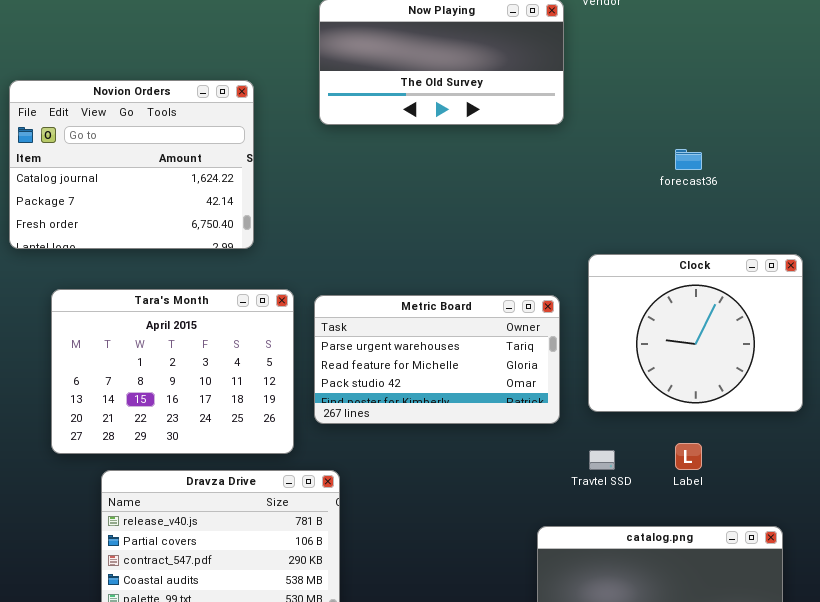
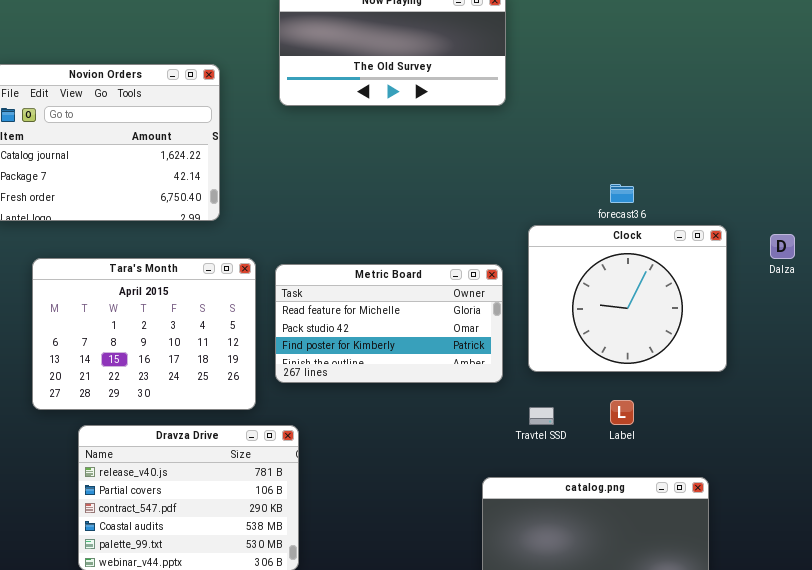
forecast36: [675,149,702,170] -> [610,184,634,203], moved
Metric Board: [314,295,560,424] -> [275,264,503,383], scrolled down 1 row

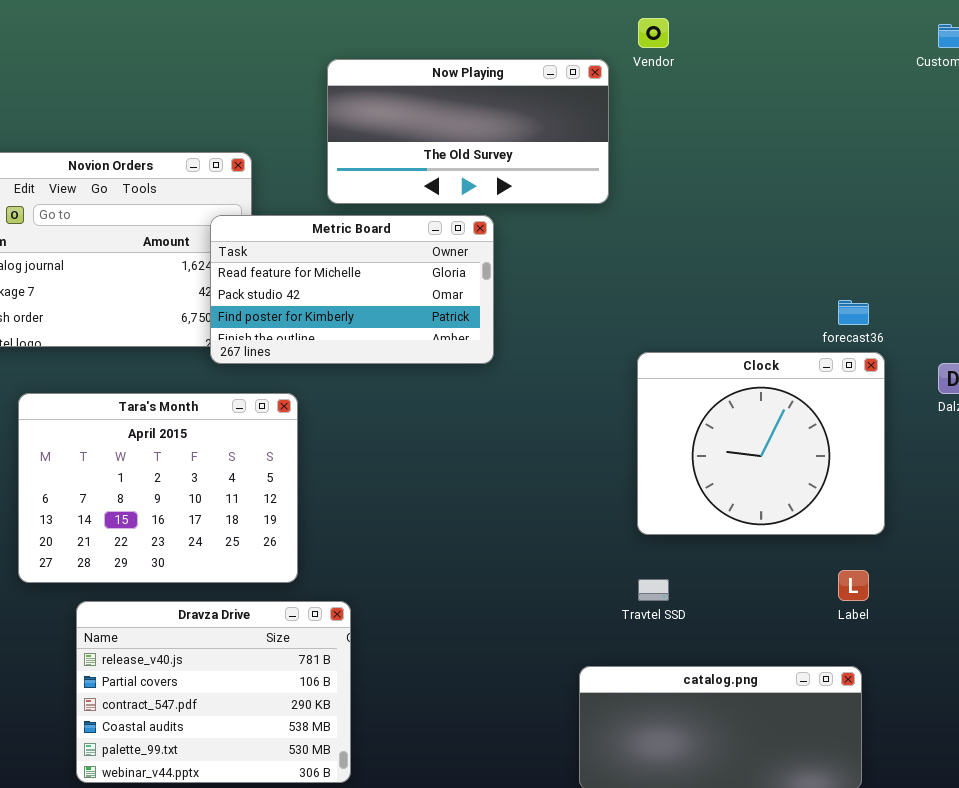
forecast36: [610,184,634,203] -> [838,300,869,325], moved
Metric Board: [275,264,503,383] -> [210,215,494,364], moved
Label: [610,400,634,425] -> [838,570,869,601], moved

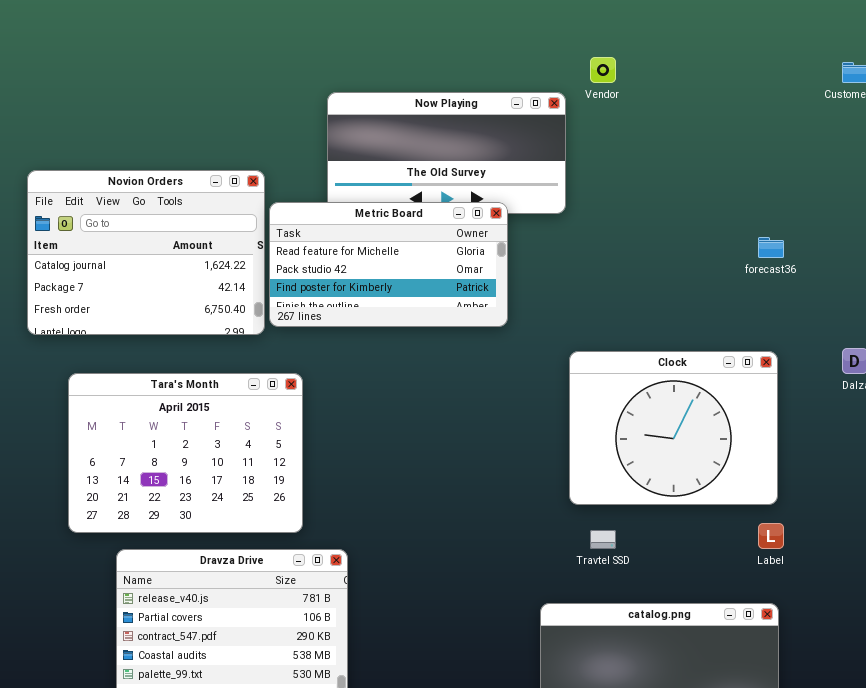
Metric Board: [210,215,494,364] -> [269,202,508,327], moved
forecast36: [838,300,869,325] -> [758,237,784,258], moved
Clock: [637,352,885,535] -> [569,351,778,505], moved

